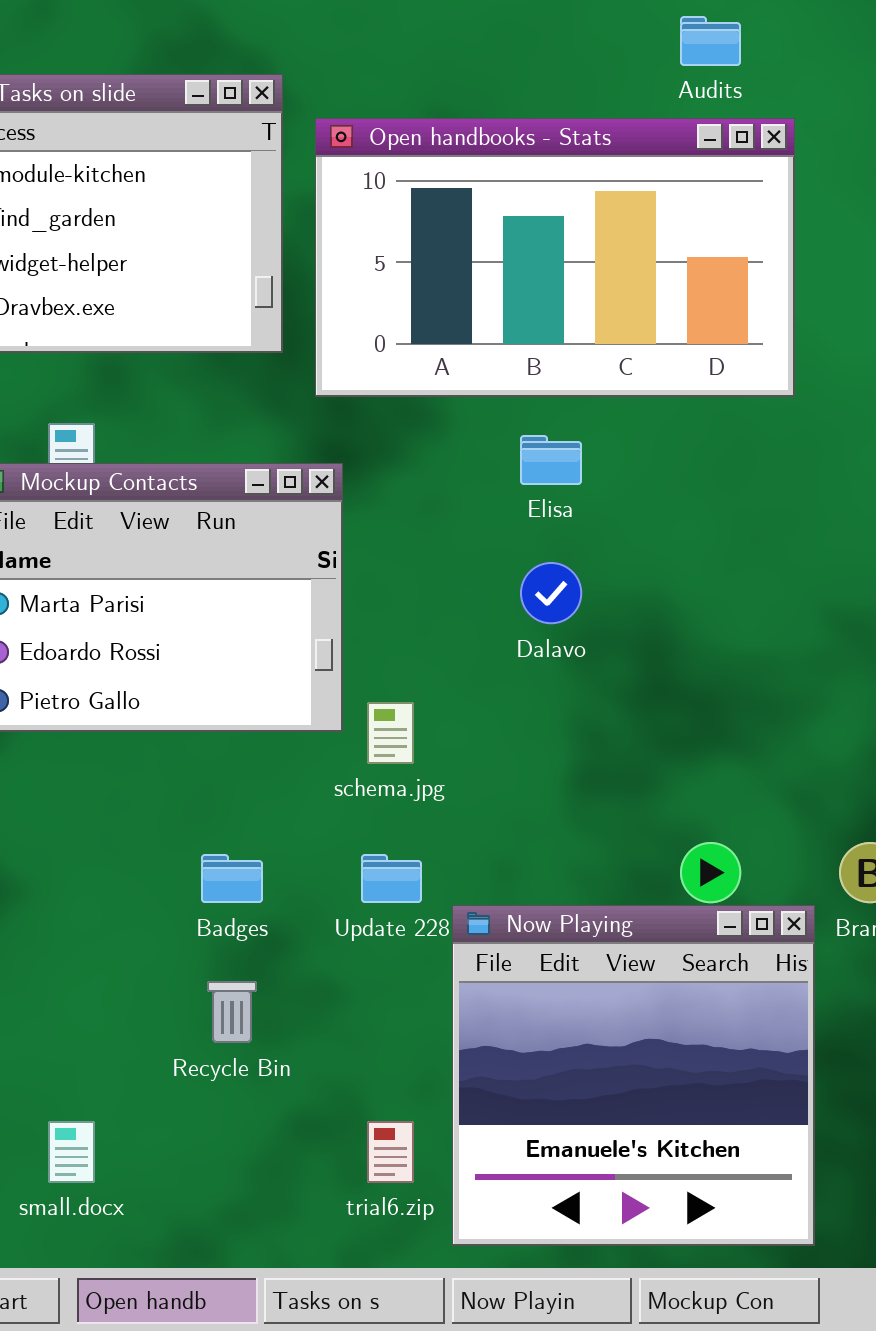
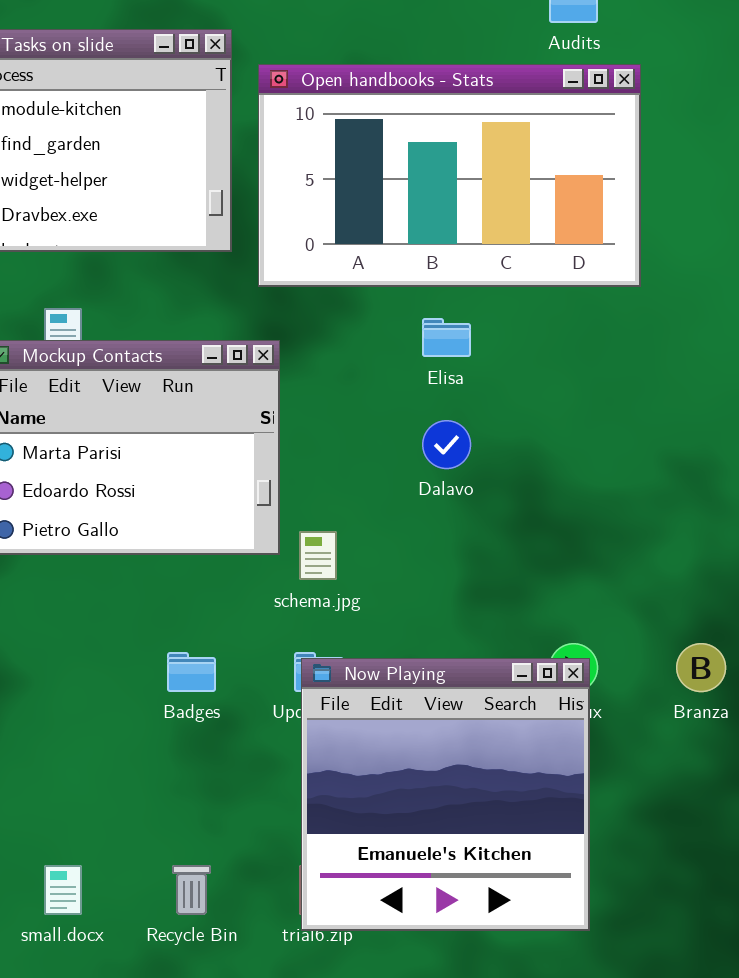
Now Playing: [452,905,815,1246] -> [301,658,590,931], moved
Recycle Bin: [207,981,257,1043] -> [172,865,211,915], moved

